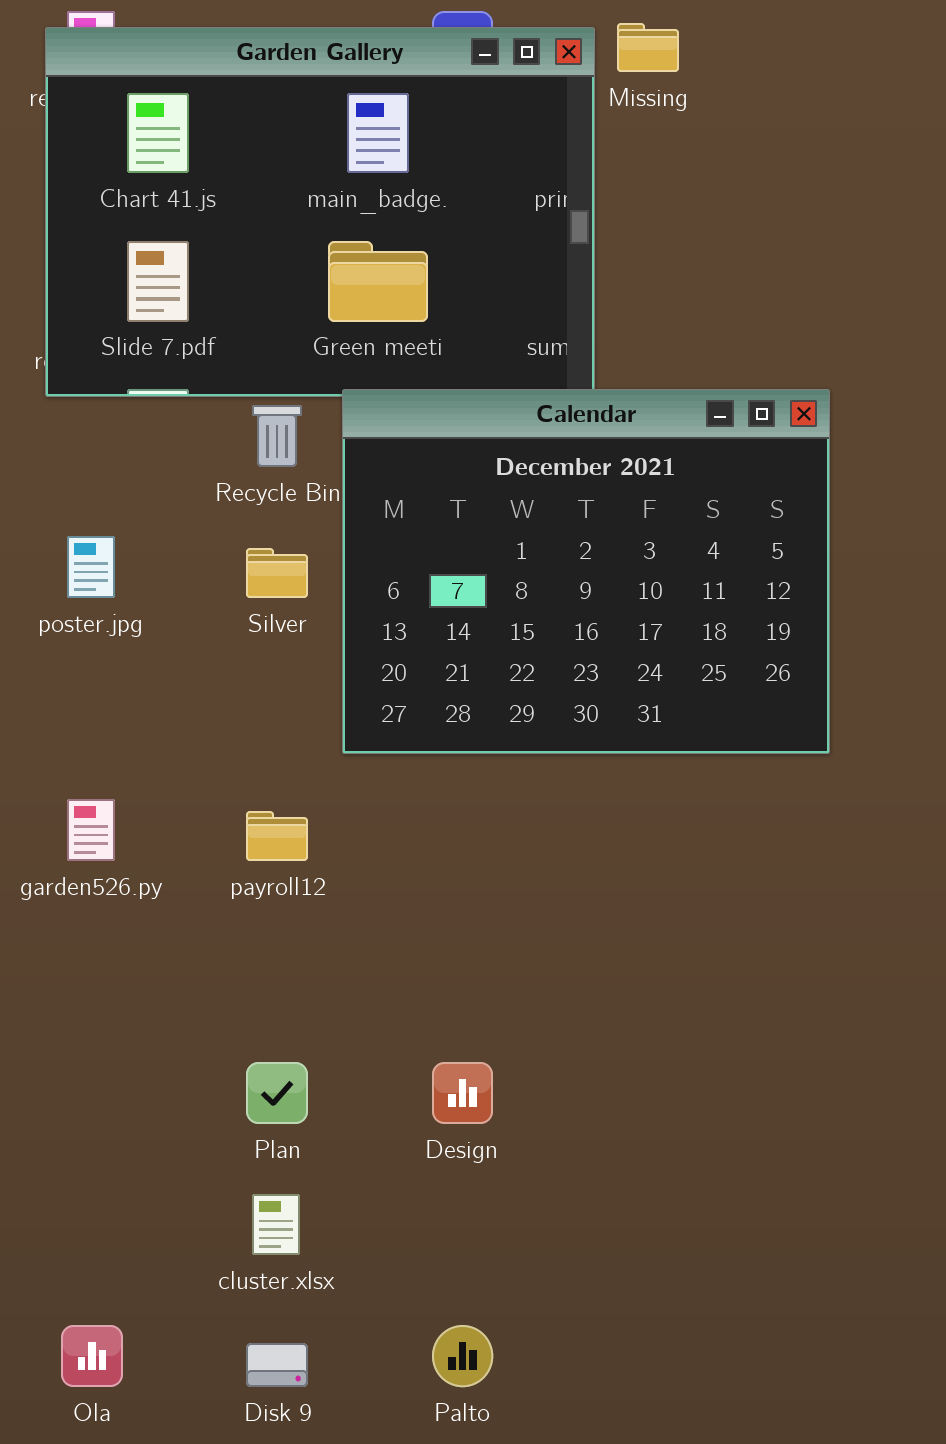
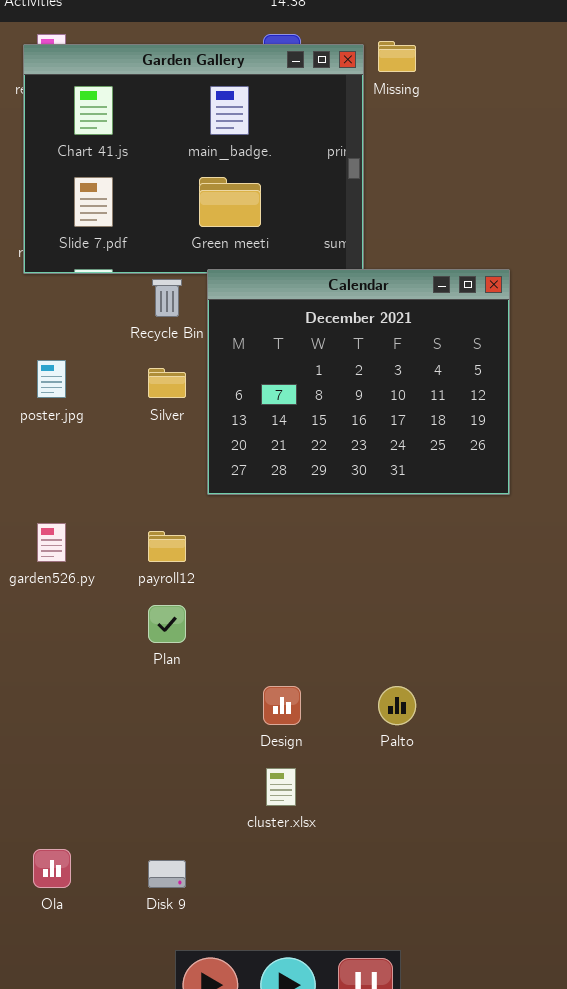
Plan: [246,1062,308,1124] -> [148,605,186,643], moved
cluster.xlsx: [252,1194,300,1255] -> [266,768,296,806], moved
Palto: [432,1325,493,1387] -> [378,686,416,725], moved

